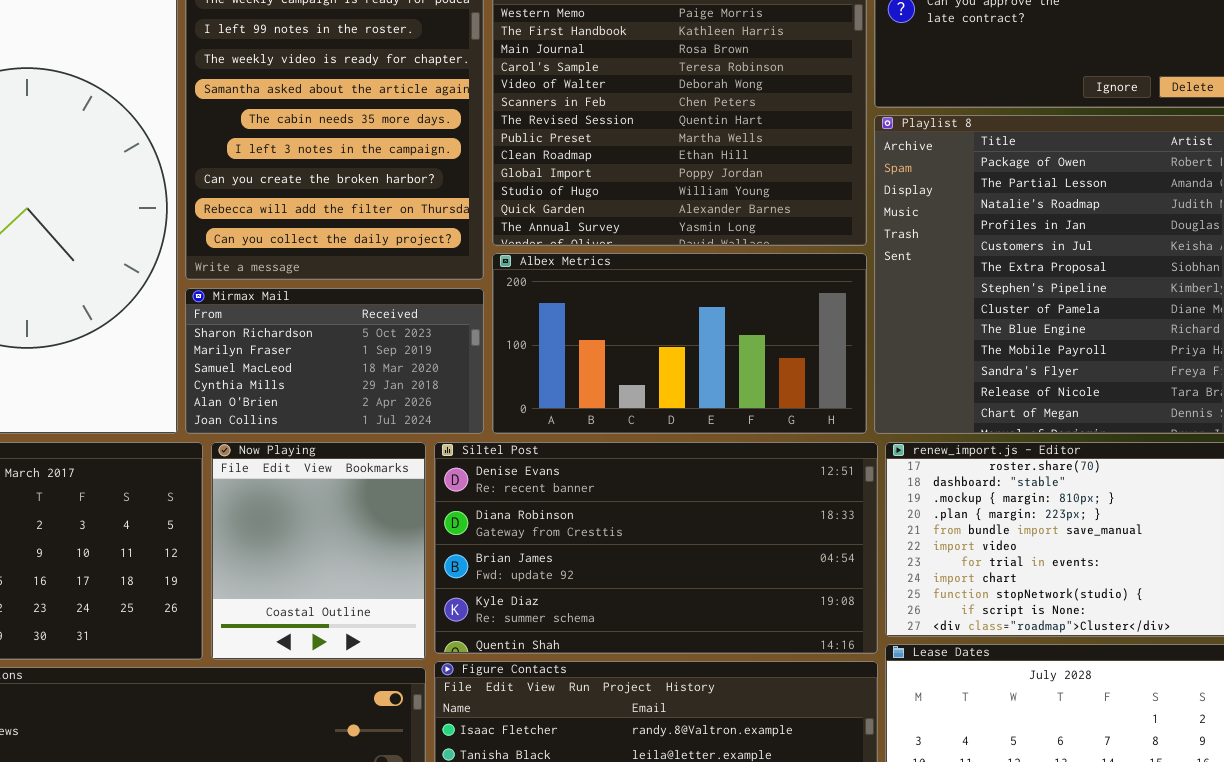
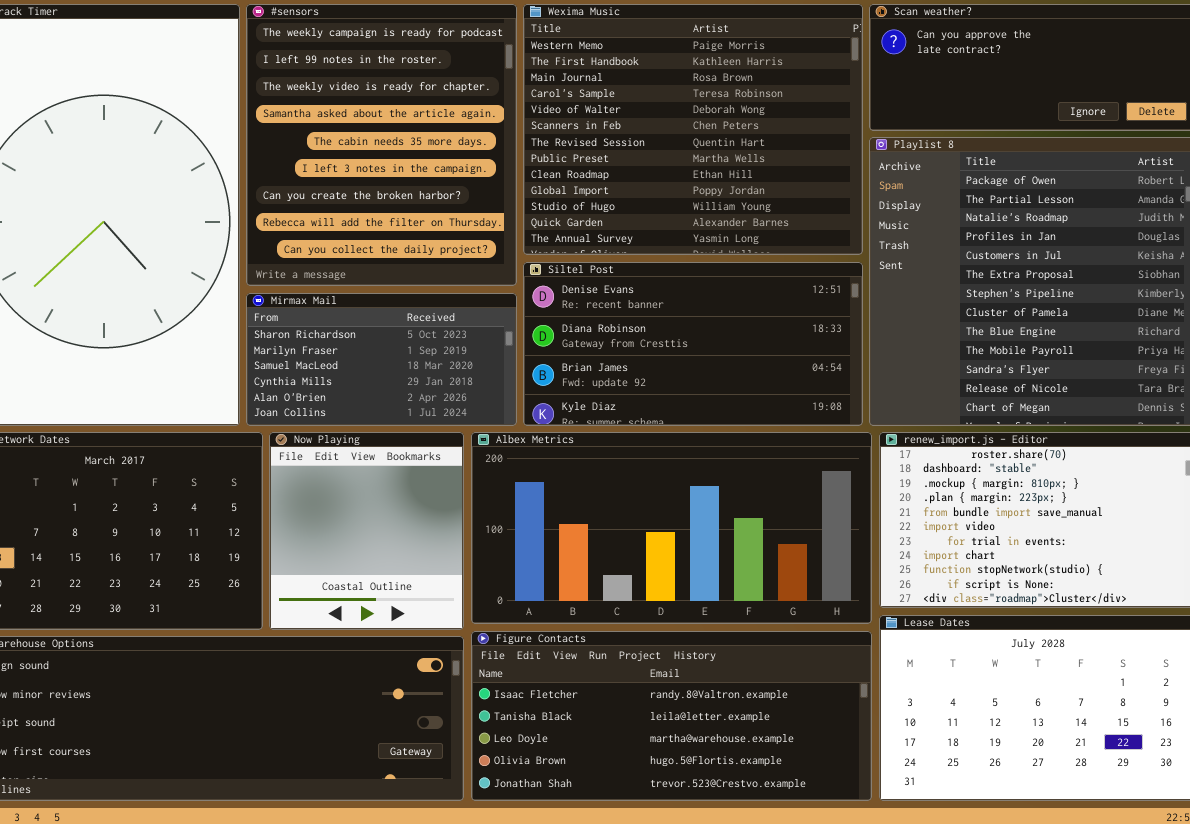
Albex Metrics: [492,253,867,434] -> [471,432,872,624], moved, resized
Siltel Post: [434,442,878,654] -> [523,262,863,426], moved, resized

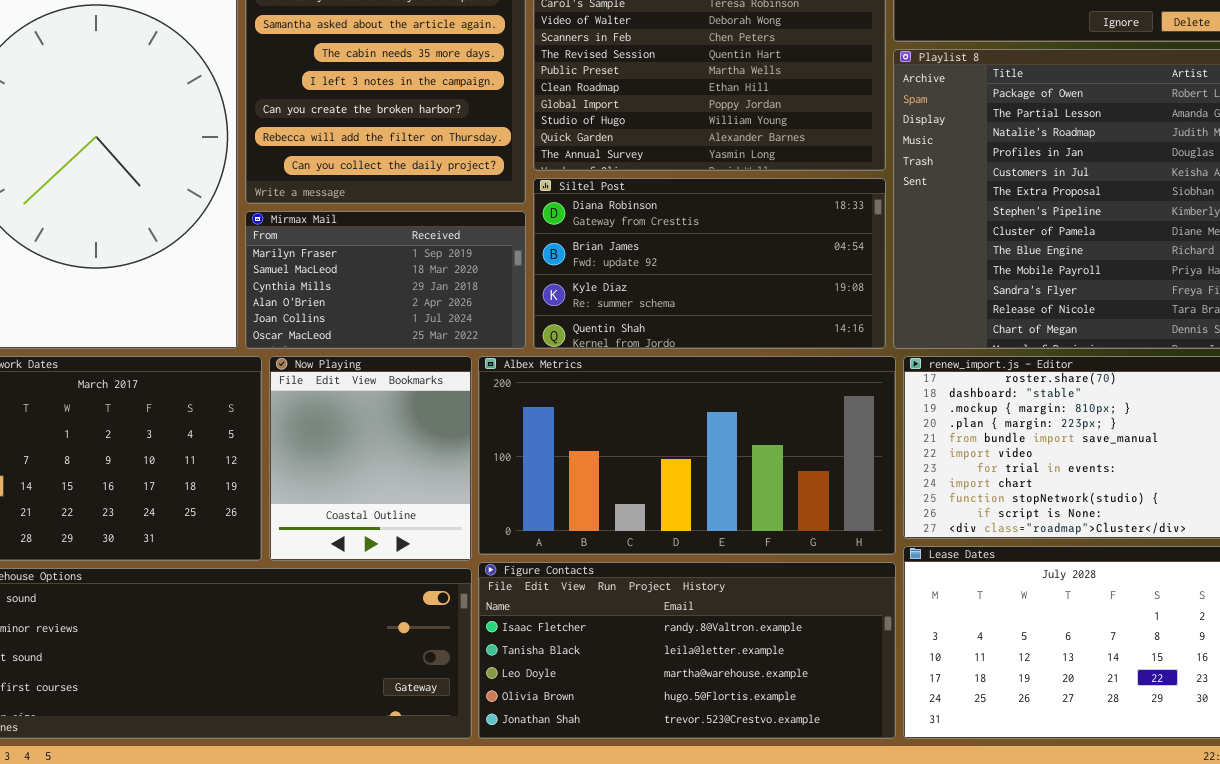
Siltel Post: [523,262,863,426] -> [533,178,886,349], scrolled down 1 row
Mirmax Mail: [246,293,517,426] -> [245,211,526,349], scrolled down 1 row

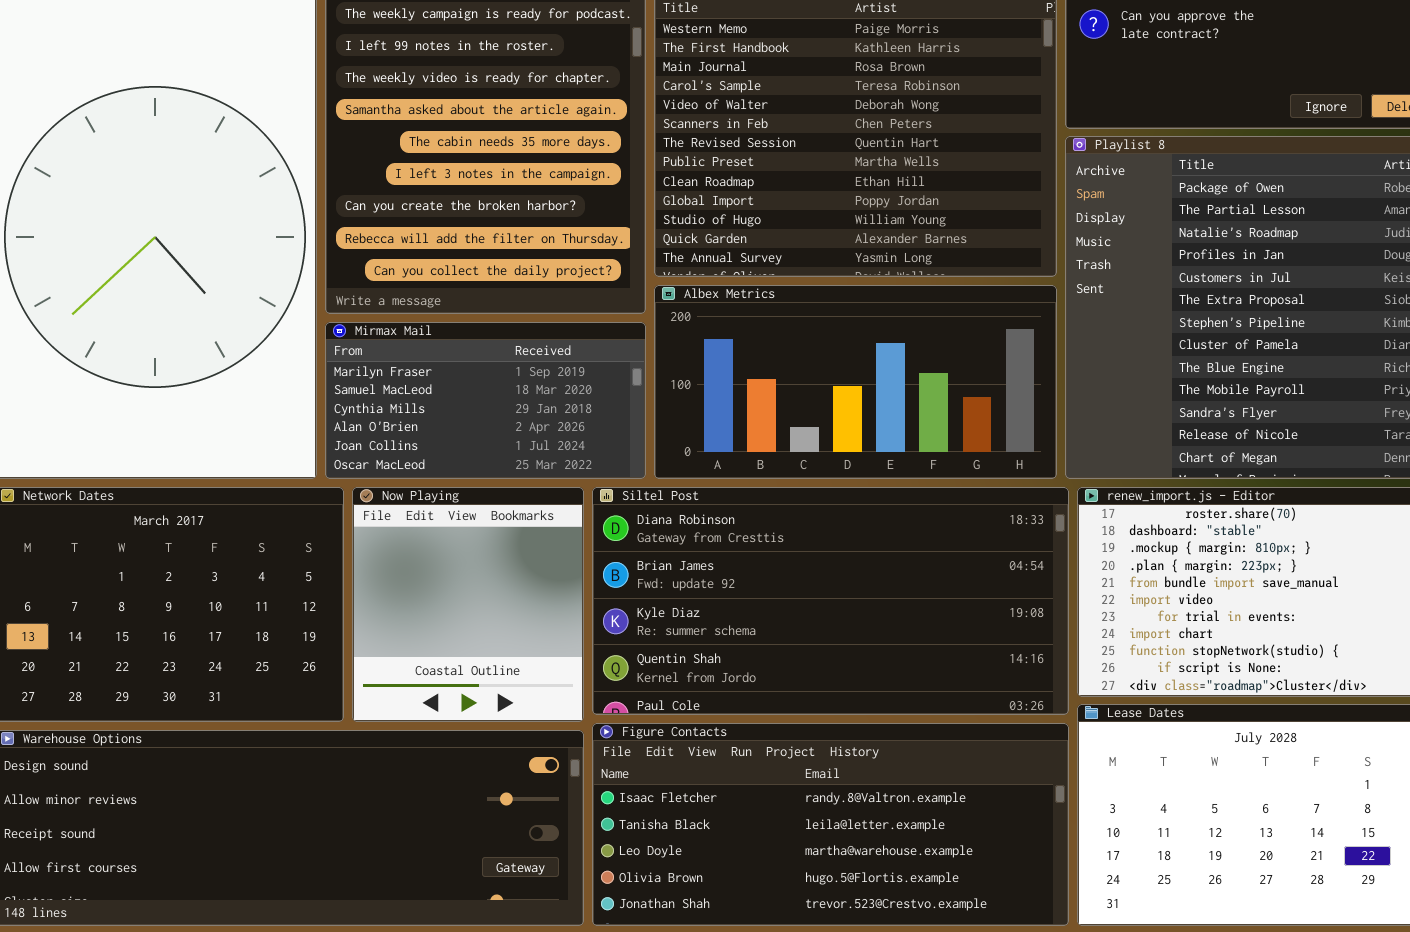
Siltel Post: [533,178,886,349] -> [592,487,1069,715], moved, resized
Albex Metrics: [478,356,896,555] -> [654,285,1057,479], moved, resized

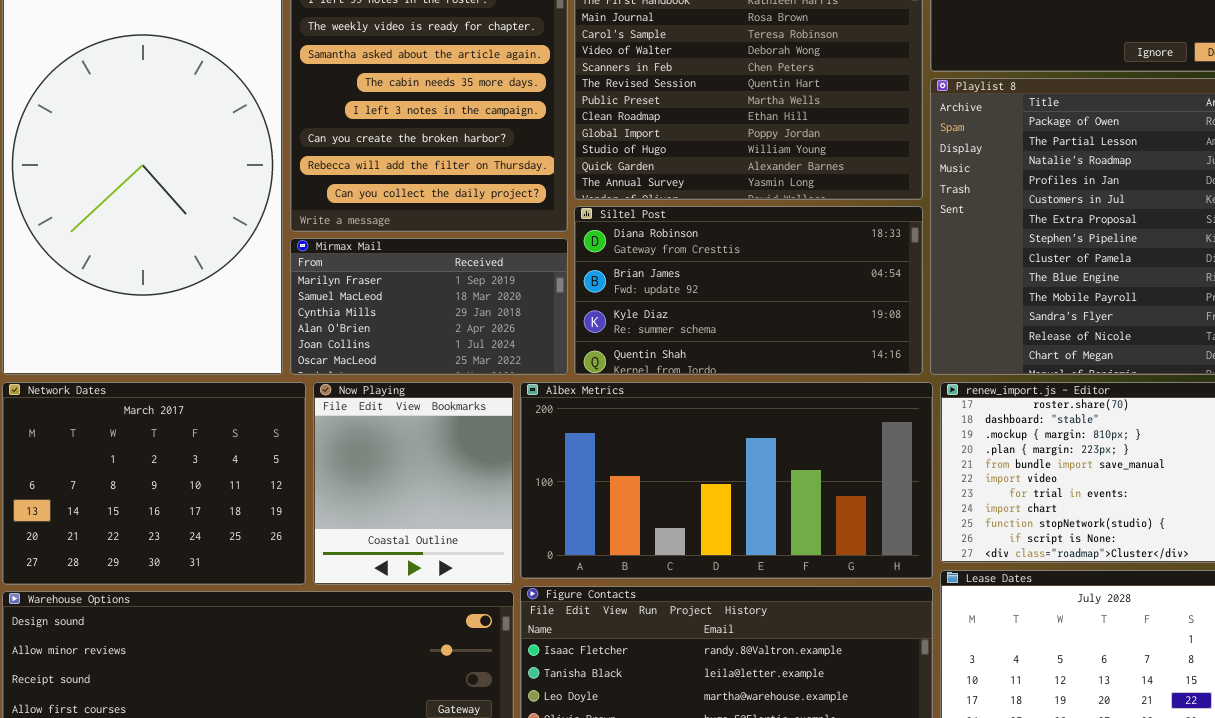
Albex Metrics: [654,285,1057,479] -> [520,382,933,579], moved, resized
Siltel Post: [592,487,1069,715] -> [574,206,923,375], moved, resized

